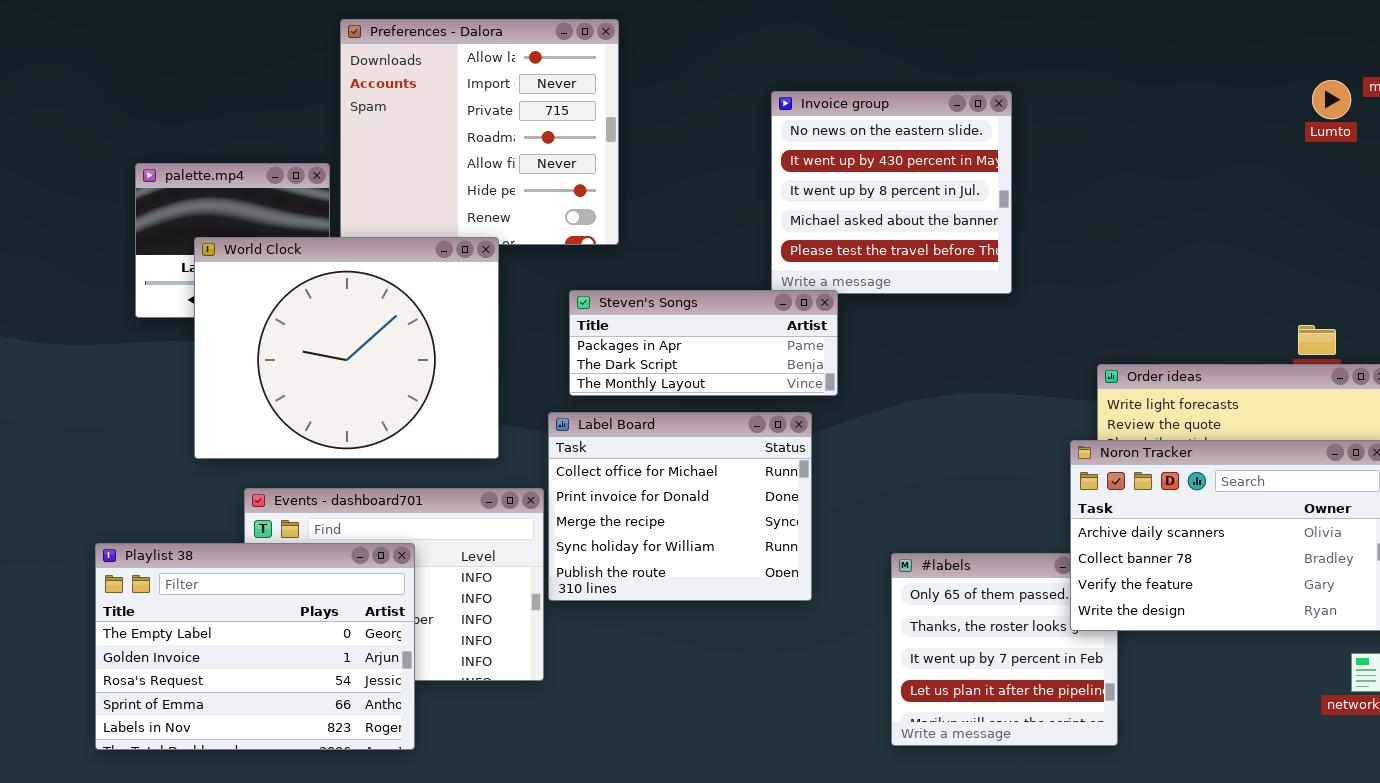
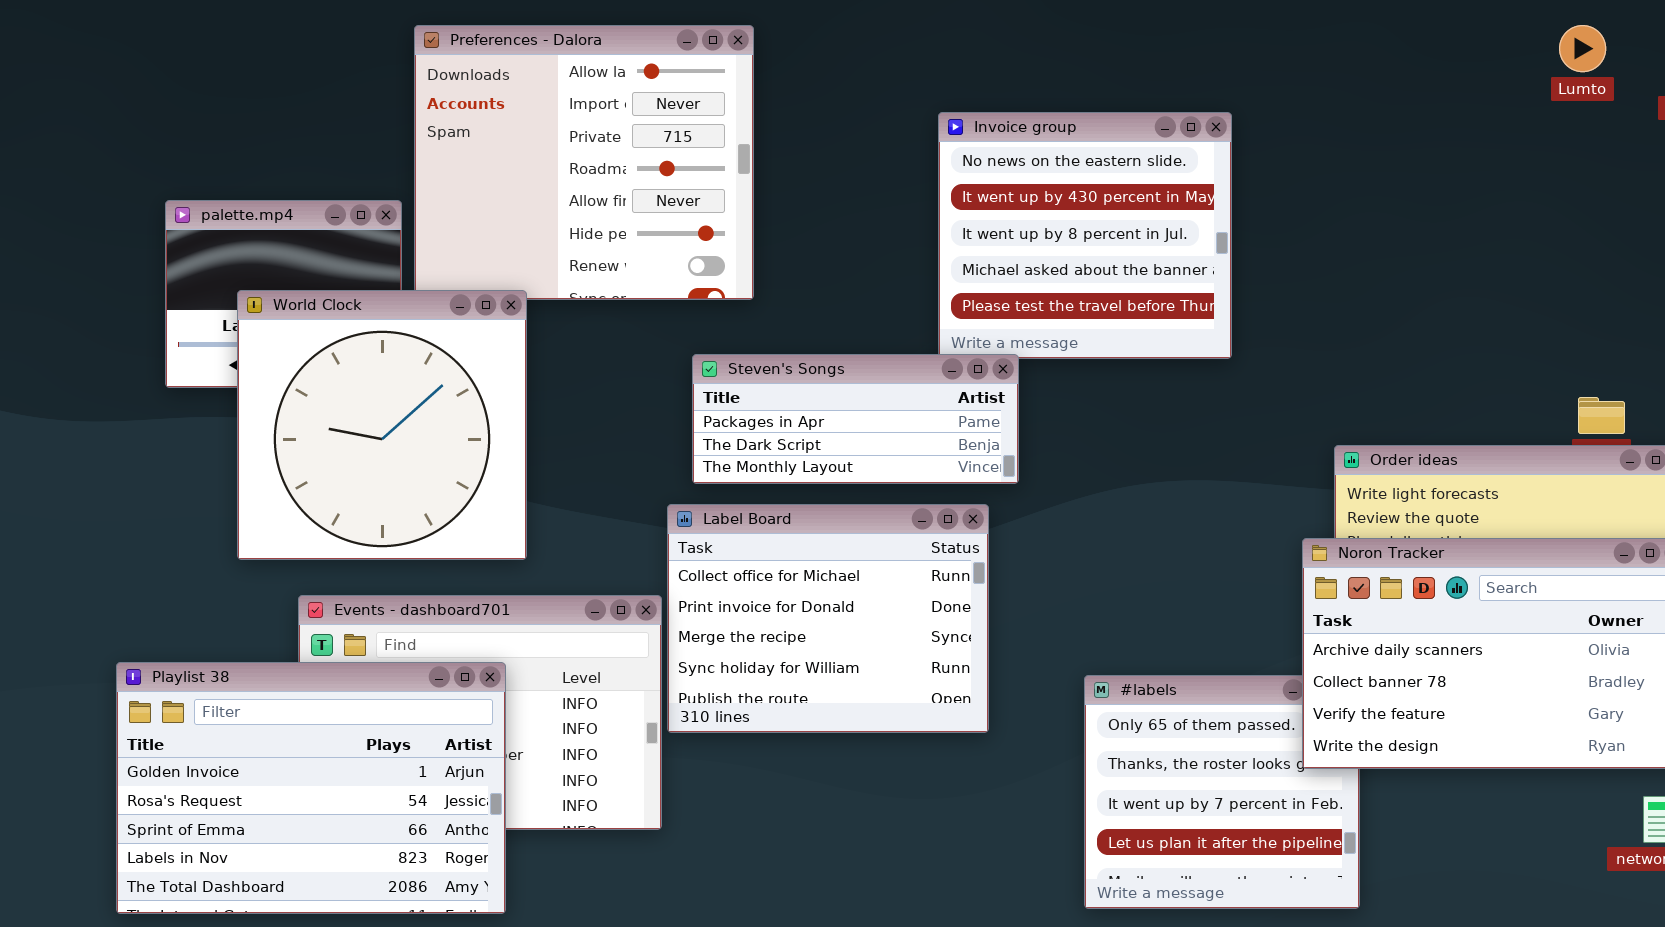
Lumto: [1312,80,1351,119] -> [1559,25,1606,72], moved
World Clock: [194,237,499,459] -> [237,290,527,560], resized
Playlist 38: [95,543,415,750] -> [116,662,506,914], scrolled down 1 row

